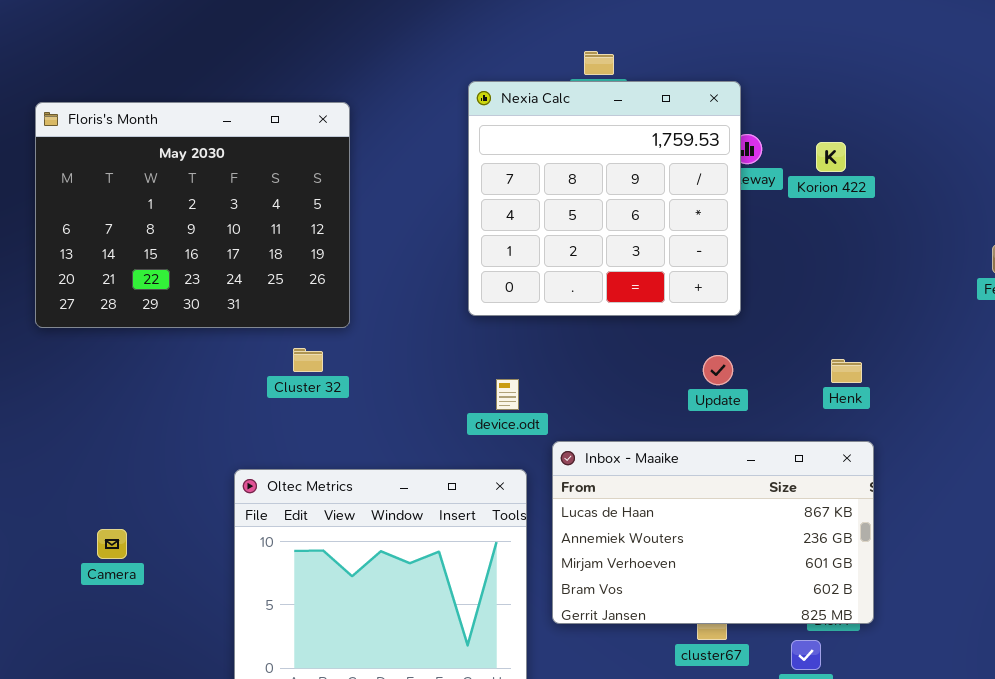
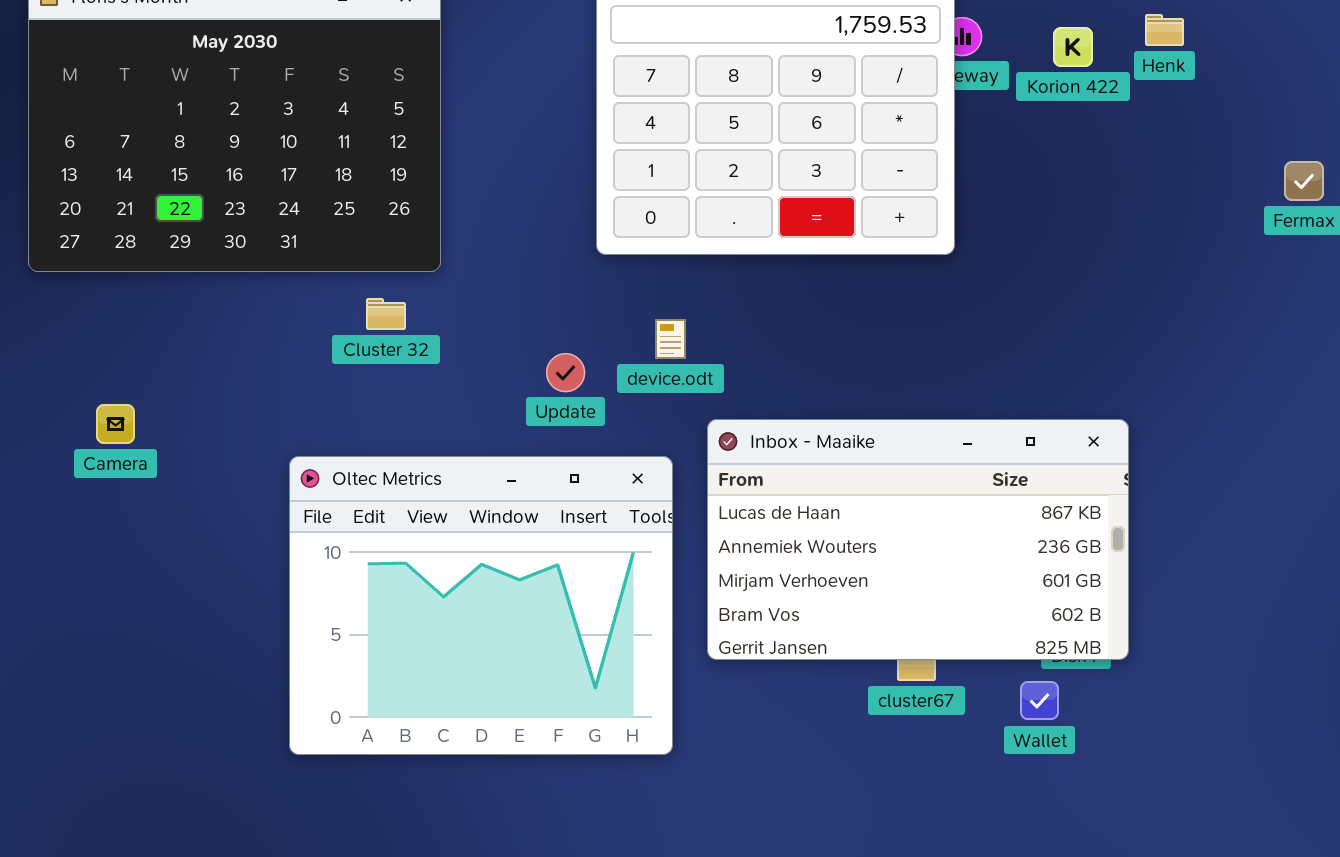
Update: [703,355,733,385] -> [546,353,585,392], moved
Henk: [831,359,862,383] -> [1145,14,1184,46], moved
device.odt: [496,379,519,410] -> [655,319,686,359], moved
Camera: [97,529,127,559] -> [96,404,135,444], moved

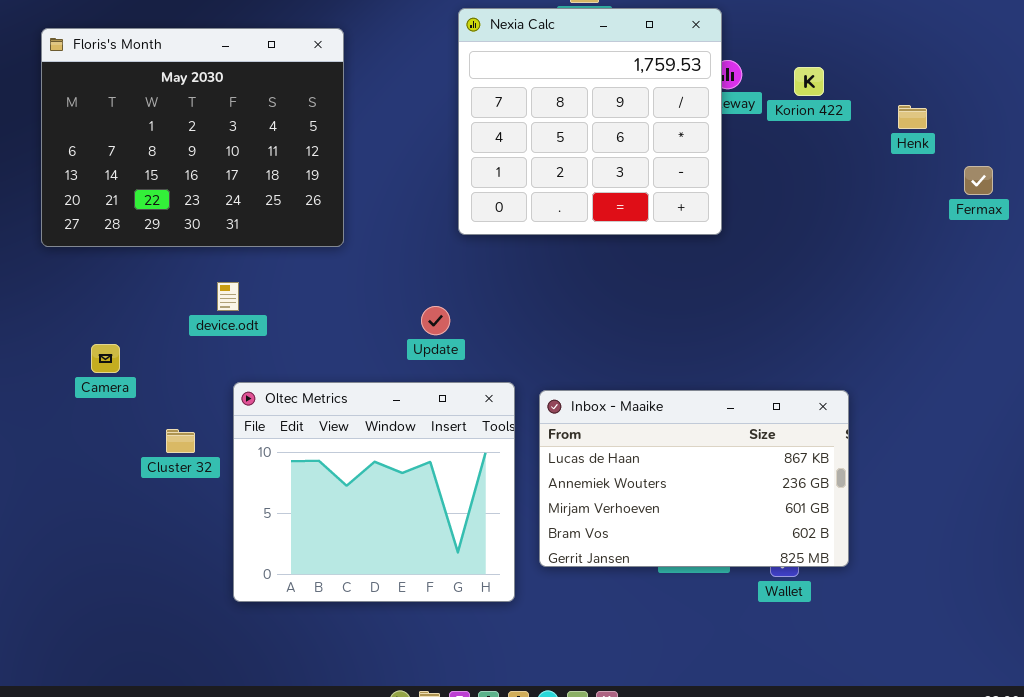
Henk: [1145,14,1184,46] -> [898,105,927,129], moved
Cluster 32: [366,298,406,330] -> [166,429,195,453], moved
device.odt: [655,319,686,359] -> [217,282,239,311], moved
Inbox - Maaike: [707,419,1129,660] -> [539,390,849,567], moved

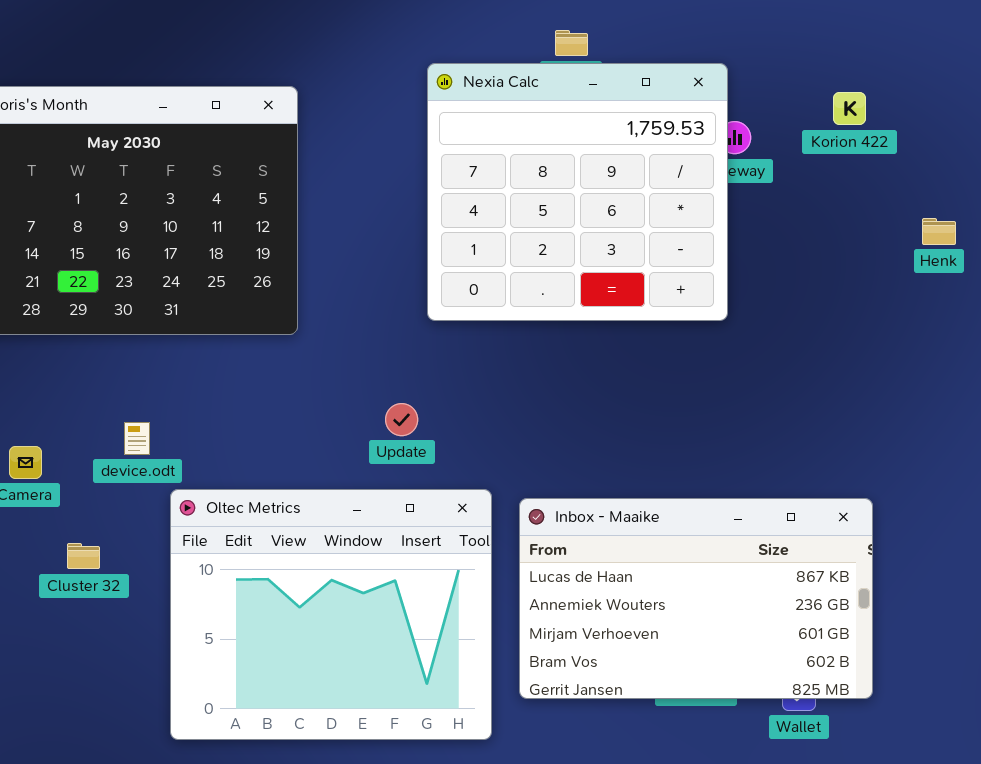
Korion 422: [794,67,824,96] -> [833,92,866,125], moved
Henk: [898,105,927,129] -> [922,218,956,245], moved
device.odt: [217,282,239,311] -> [124,422,150,455], moved
Cluster 32: [166,429,195,453] -> [67,543,100,569], moved

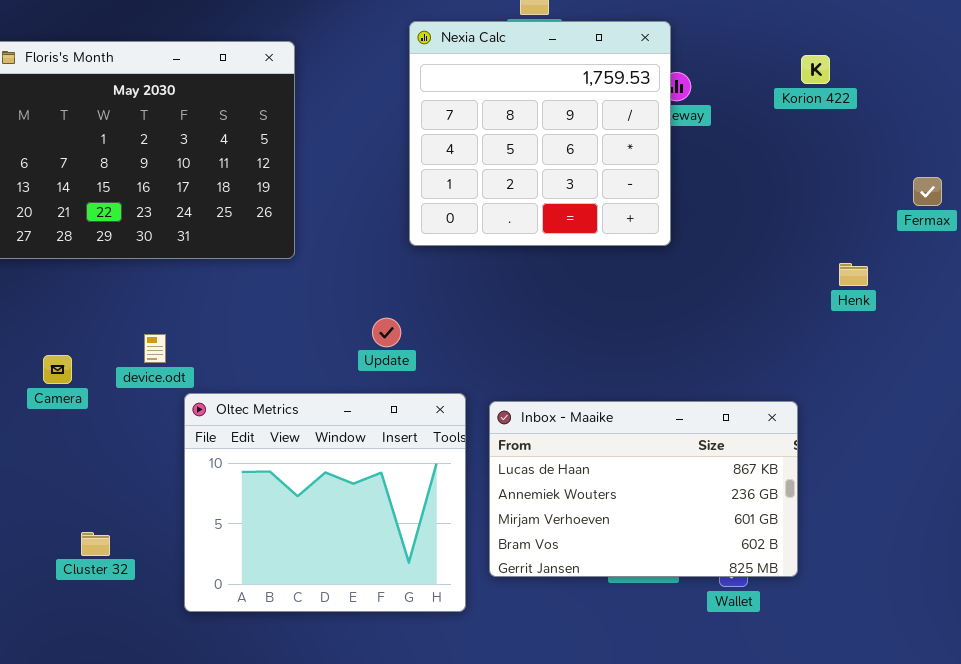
Korion 422: [833,92,866,125] -> [801,55,830,84], moved
Henk: [922,218,956,245] -> [839,263,868,286], moved
Cluster 32: [67,543,100,569] -> [81,532,110,556], moved

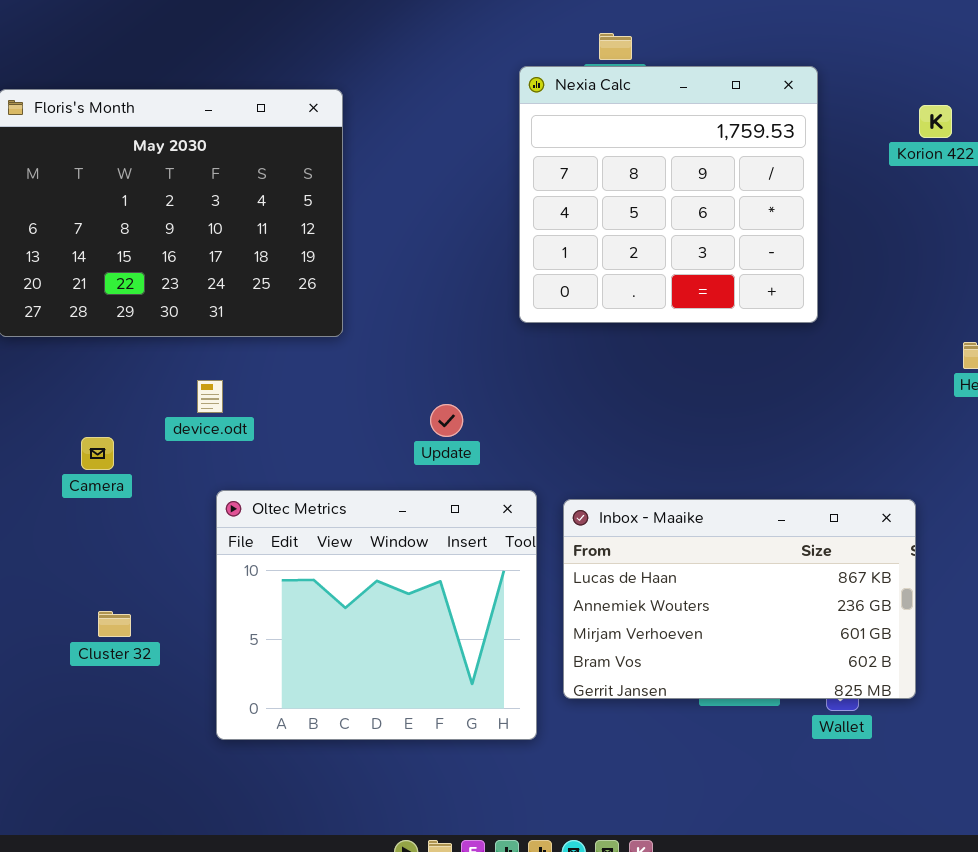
Nexia Calc: [409,21,671,246] -> [519,66,818,323], moved
device.odt: [144,334,166,363] -> [197,380,223,413], moved
Camera: [43,355,72,384] -> [81,437,114,470], moved
Cluster 32: [81,532,110,556] -> [98,611,131,637], moved

